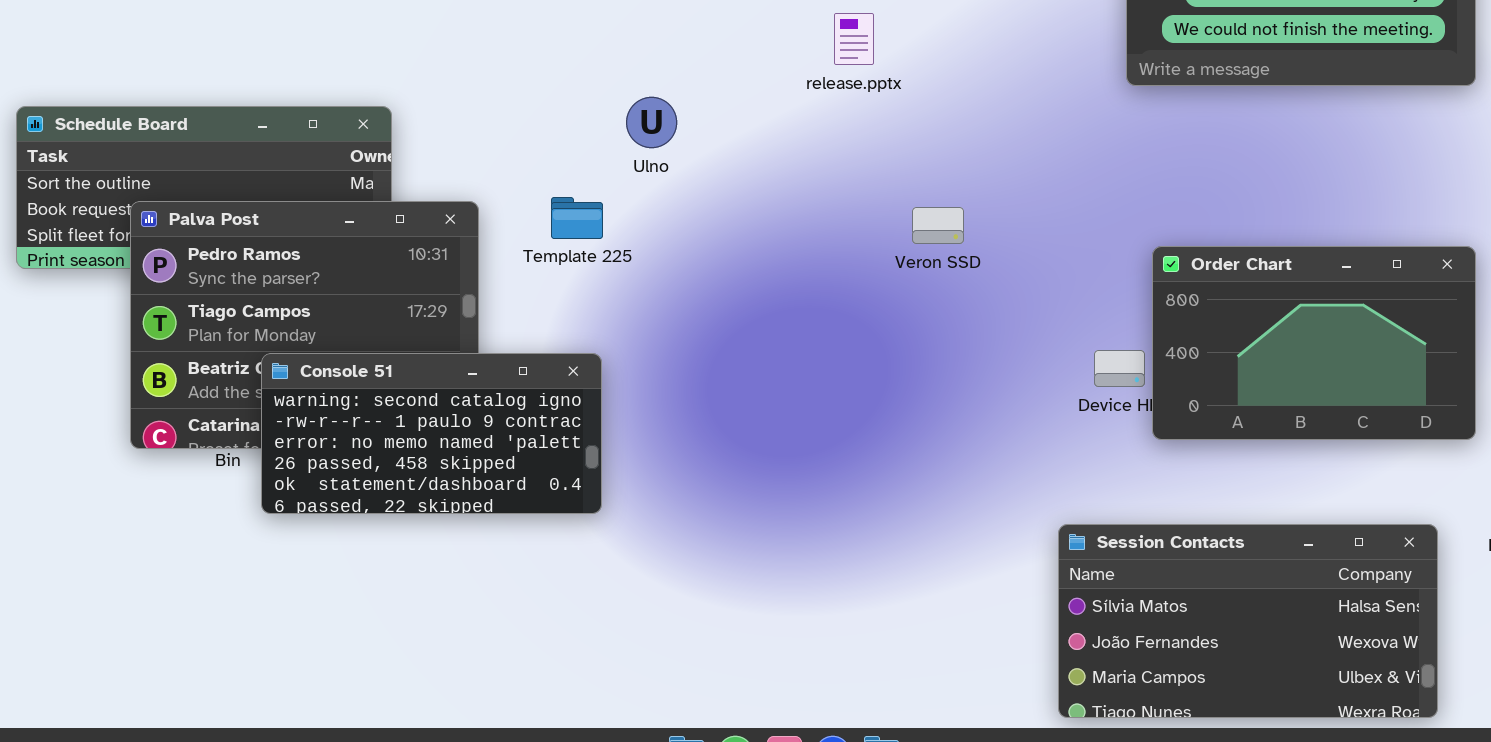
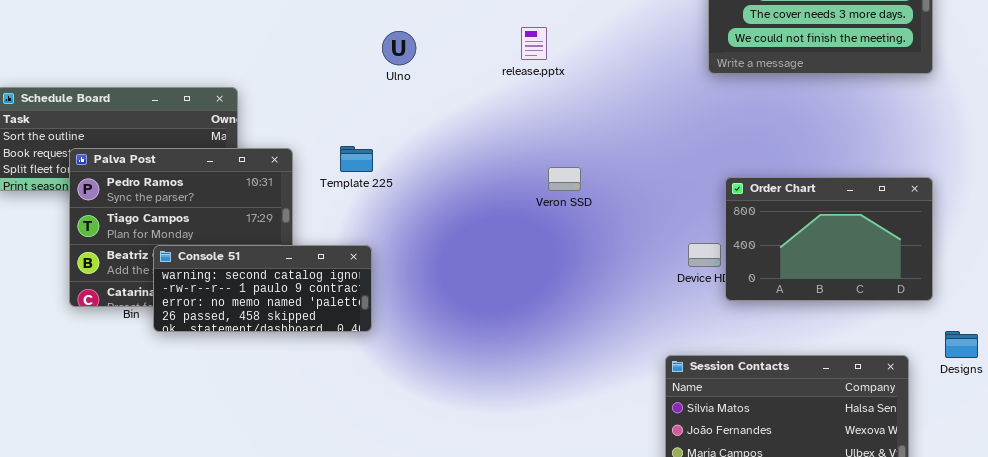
Ulno: [626,97,677,148] -> [382,31,416,65], moved
Veron SSD: [912,207,964,244] -> [548,167,581,191], moved
Console 51: [261,353,602,514] -> [153,245,372,332], resized

